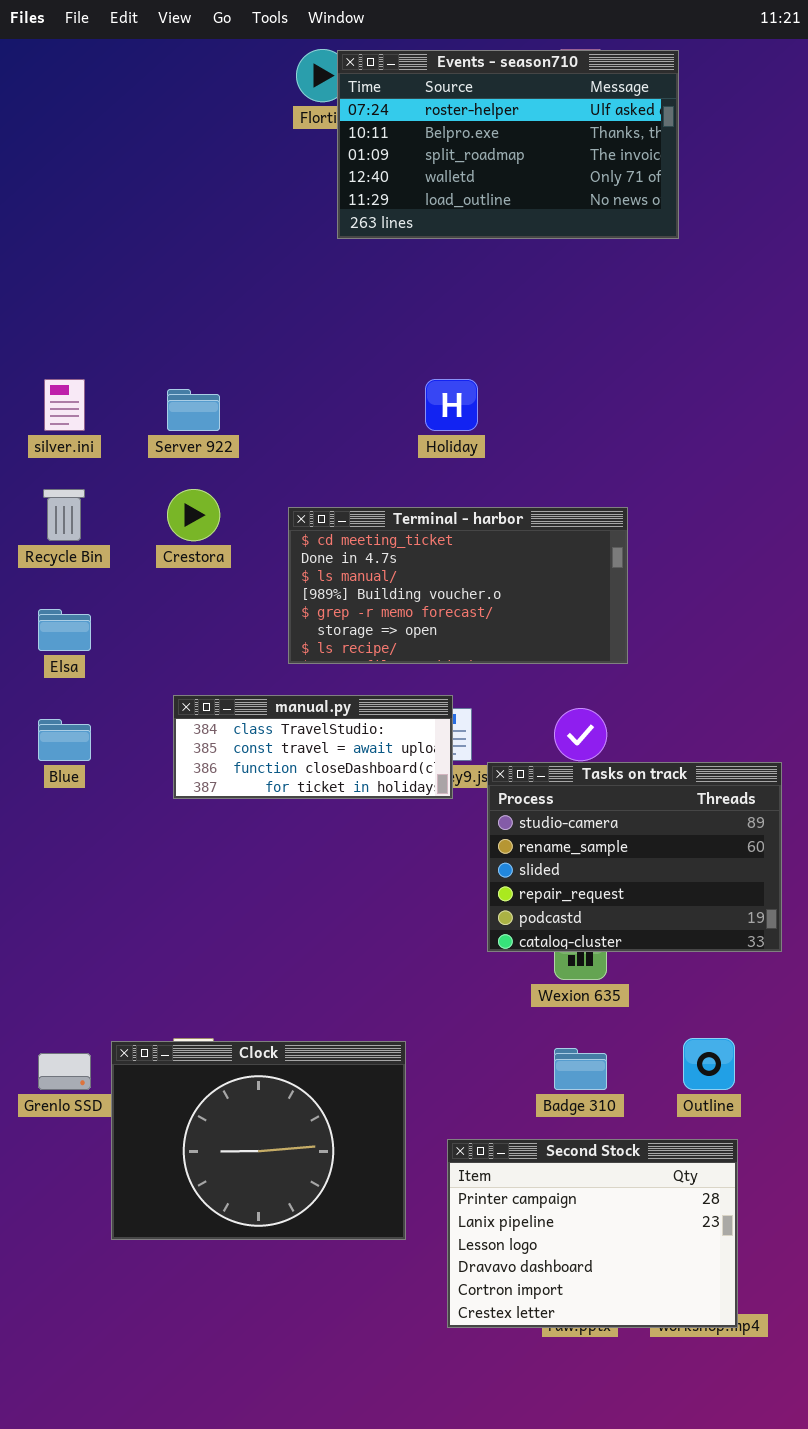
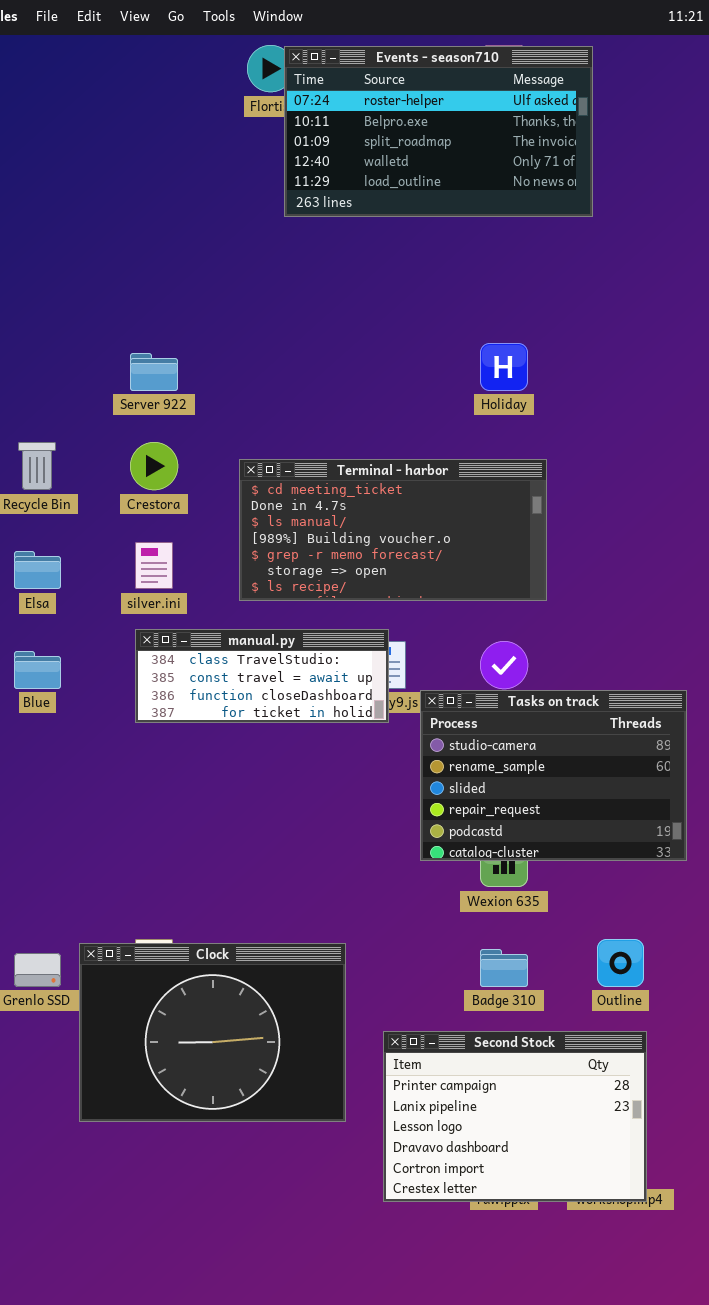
silver.ini: [44,379,85,431] -> [135,542,173,589], moved
Holiday: [425,379,478,431] -> [480,343,528,391], moved

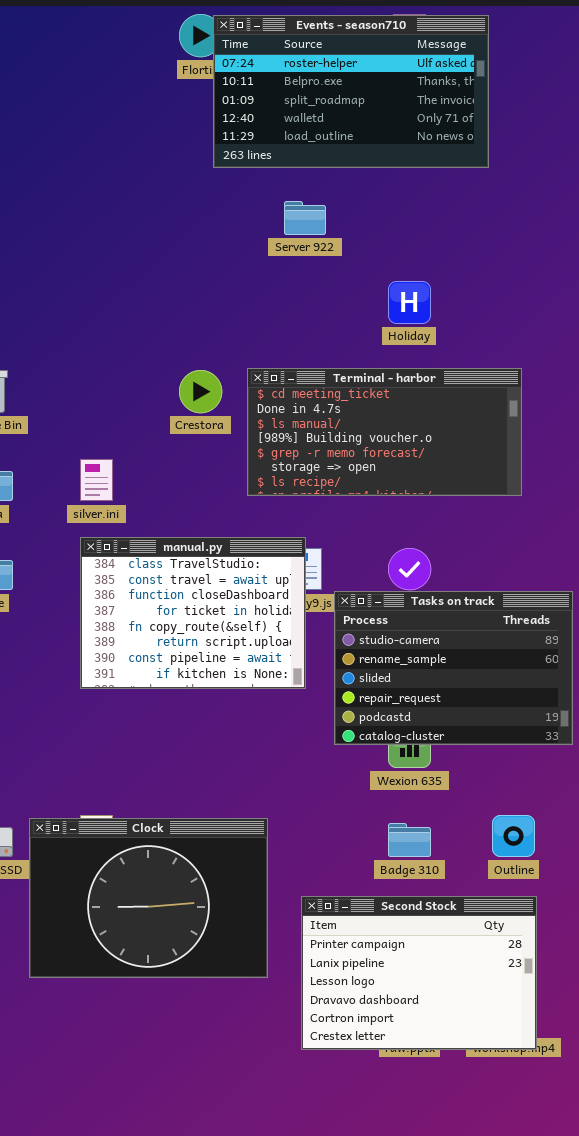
Server 922: [130,353,178,391] -> [284,201,326,235], moved
Crestora: [130,442,178,490] -> [179,370,222,413], moved
Terminal - harbor: [239,459,547,601] -> [247,368,522,496], moved
manual.py: [135,629,389,723] -> [80,537,306,689], resized

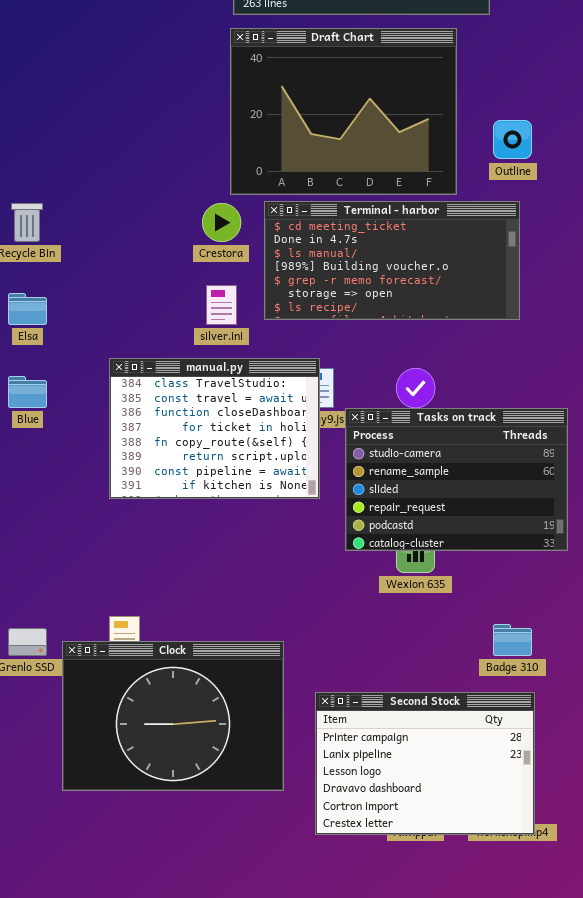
Draft Chart: none -> [230,28,457,195], opened
silver.ini: [80,459,113,501] -> [206,285,237,325], moved
Outline: [492,815,535,857] -> [493,120,532,159], moved
Clock: [29,818,268,978] -> [62,641,284,791], moved
Badge 310: [388,823,431,857] -> [493,624,532,656], moved

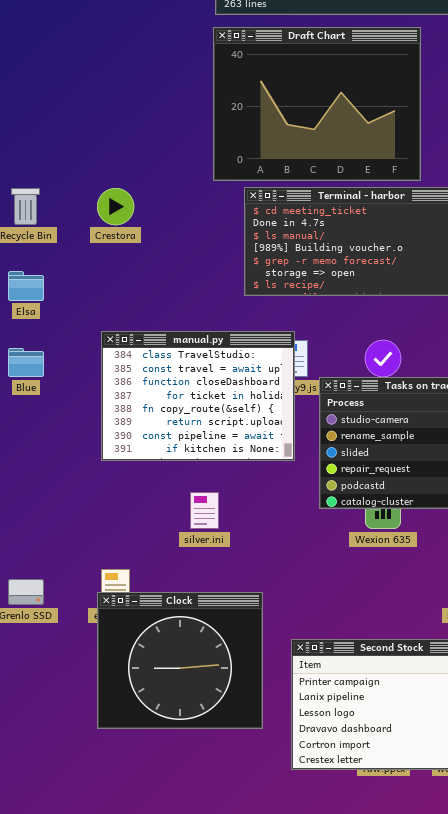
Crestora: [202,203,241,242] -> [97,188,134,225], moved
silver.ini: [206,285,237,325] -> [190,492,219,529], moved
Clock: [62,641,284,791] -> [97,592,263,729], resized

